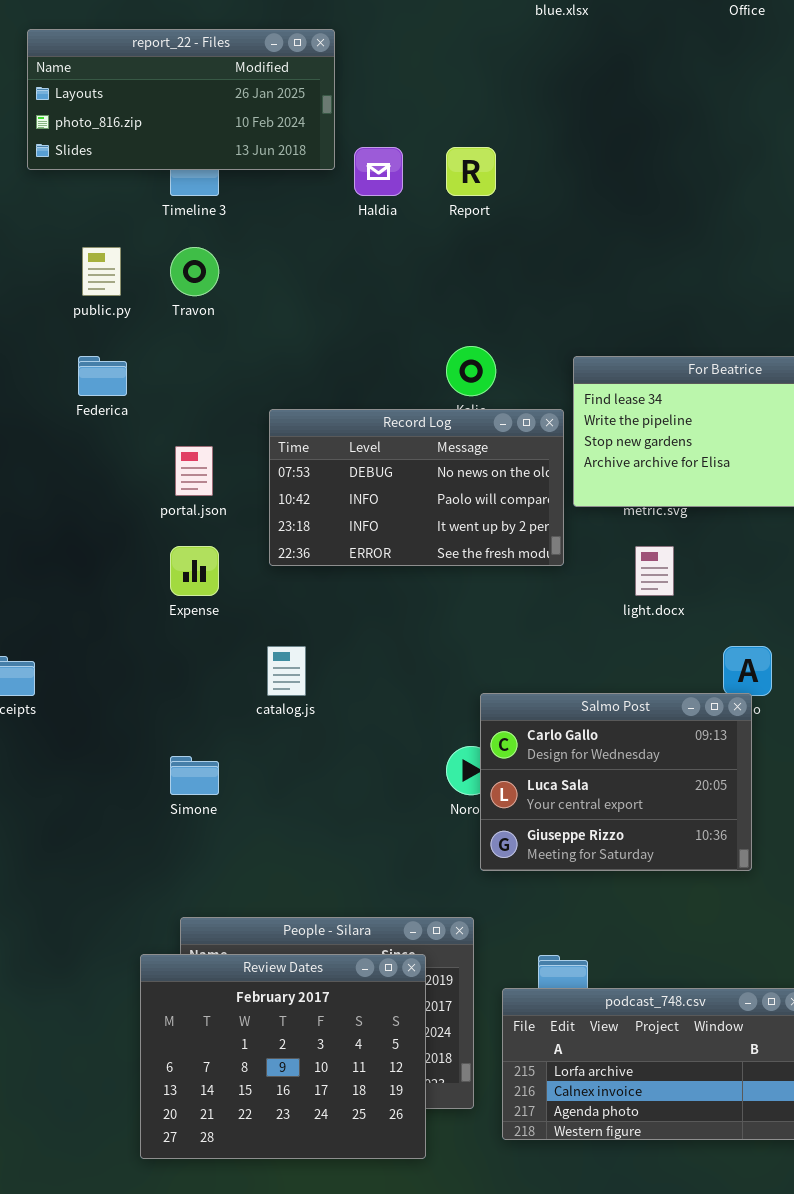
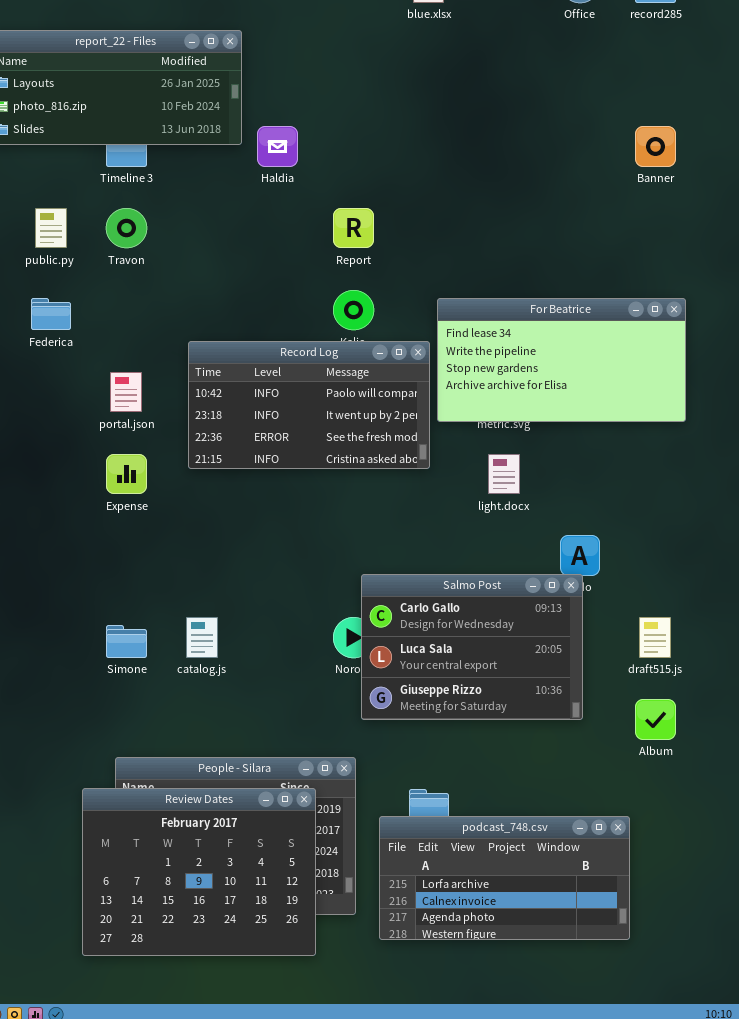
Report: [446,147,496,196] -> [333,208,374,248], moved
Record Log: [269,409,564,566] -> [188,341,430,469], scrolled down 1 row
catalog.js: [267,646,306,696] -> [186,617,218,658], moved

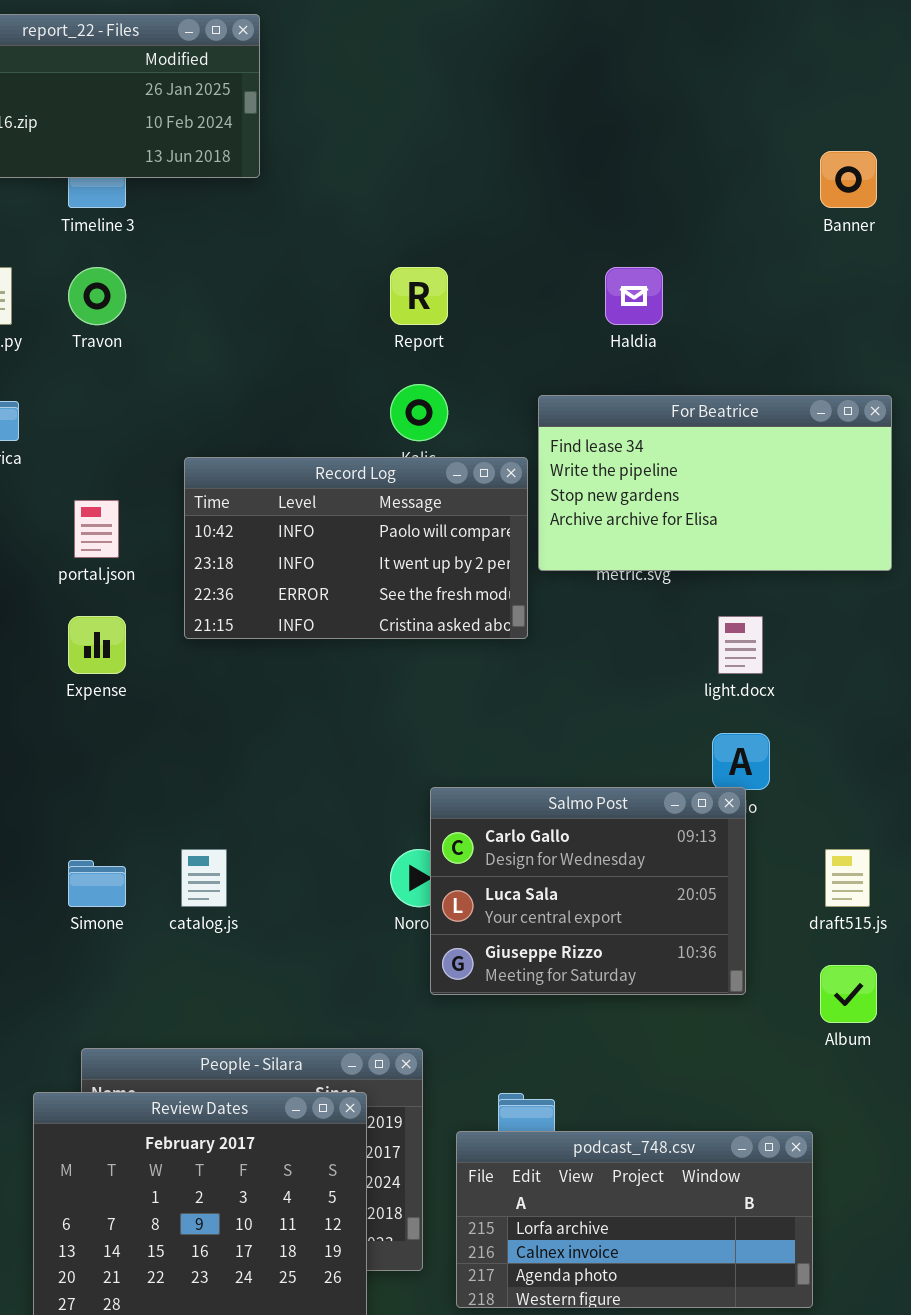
Haldia: [257,126,298,167] -> [605,267,663,325], moved
light.docx: [488,454,520,494] -> [718,616,763,674], moved

